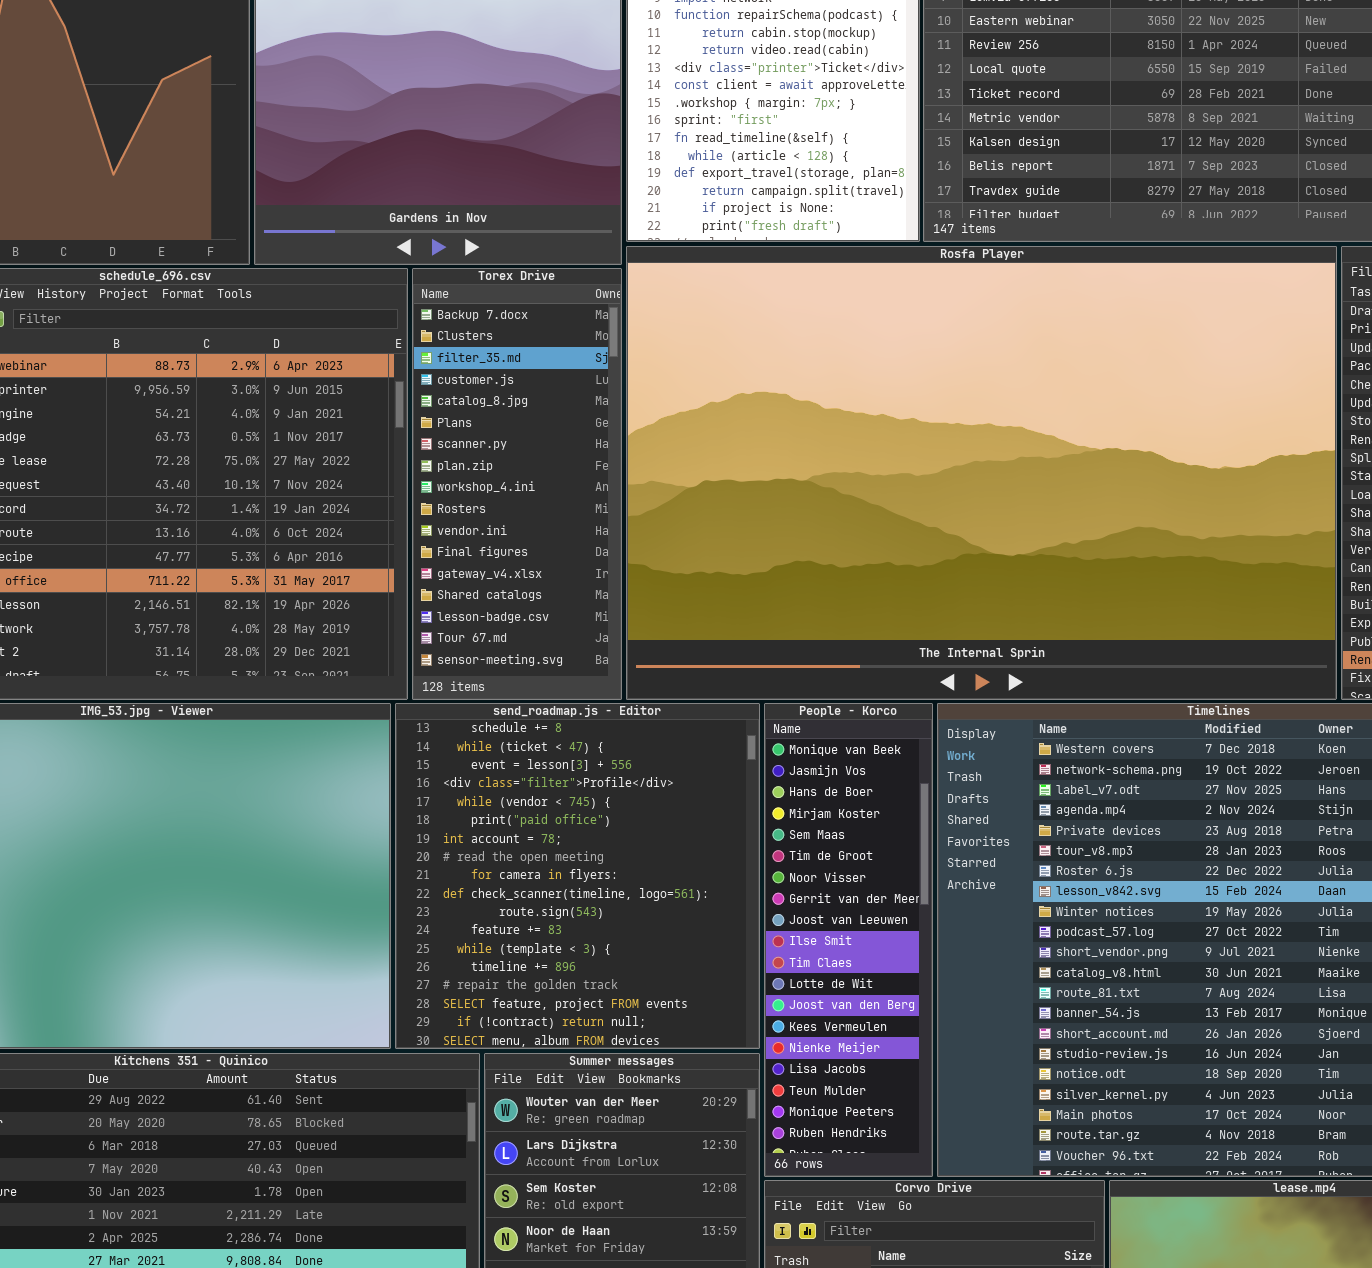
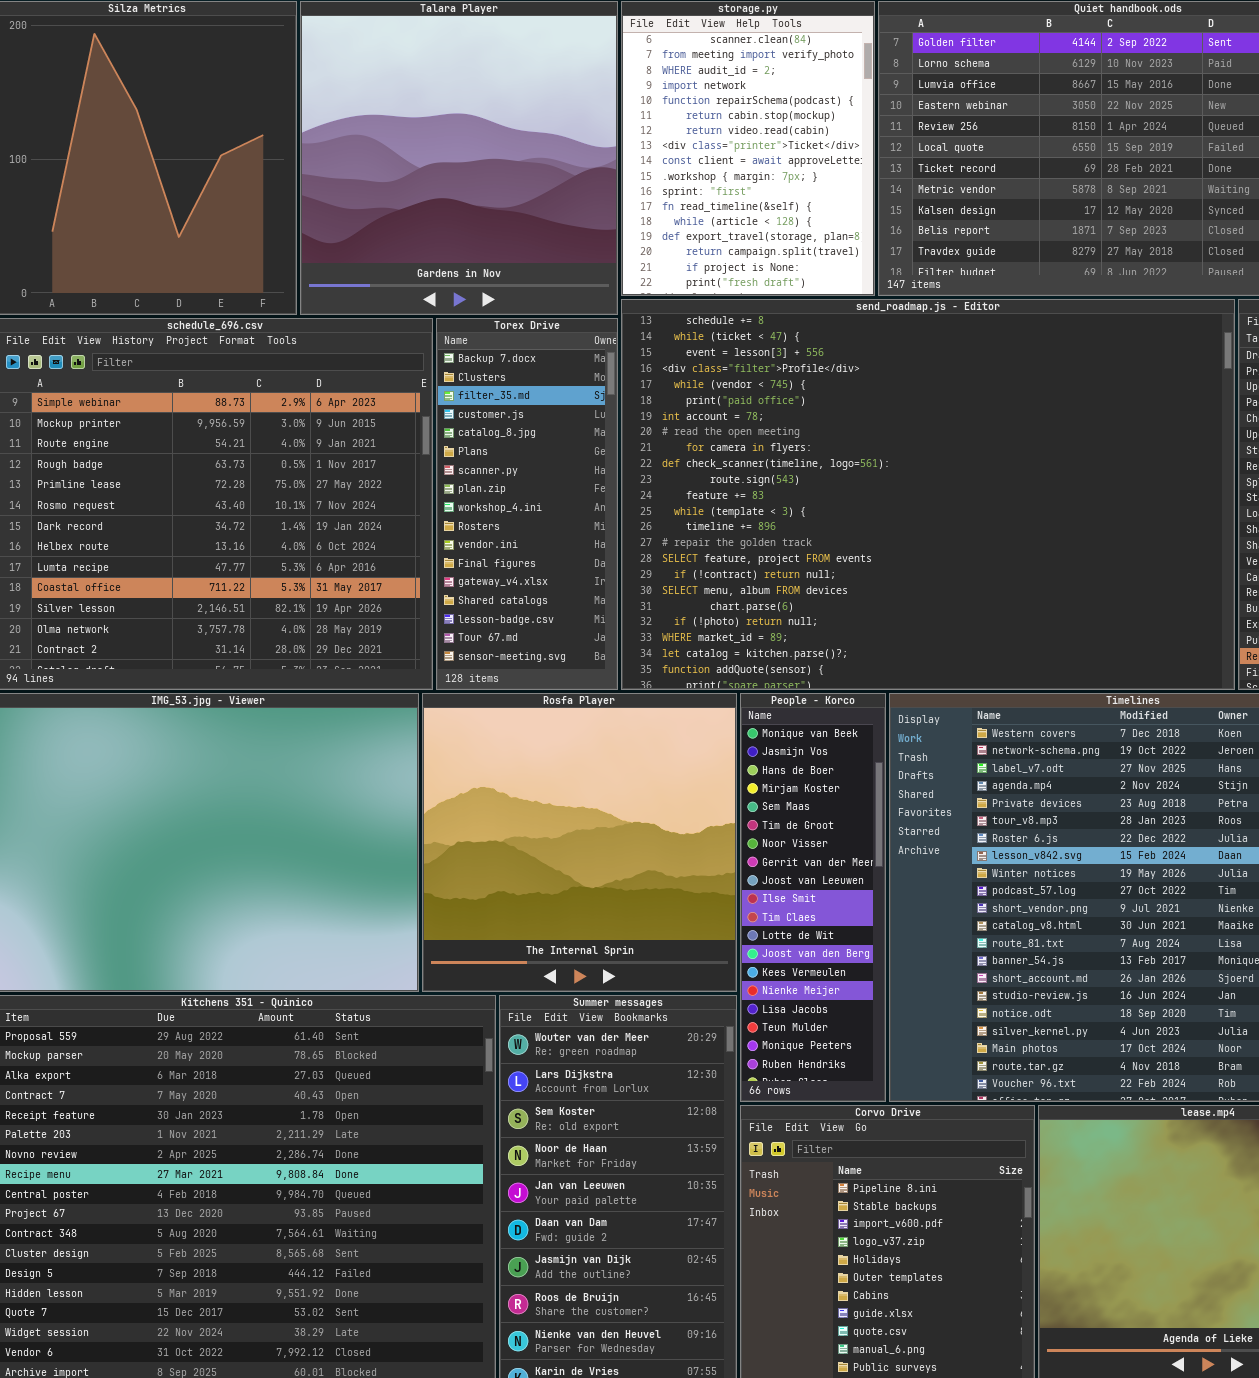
Rosfa Player: [626,246,1337,700] -> [422,693,737,992], moved, resized
send_roadmap.js - Editor: [395,703,760,1049] -> [621,299,1235,690], moved, resized

